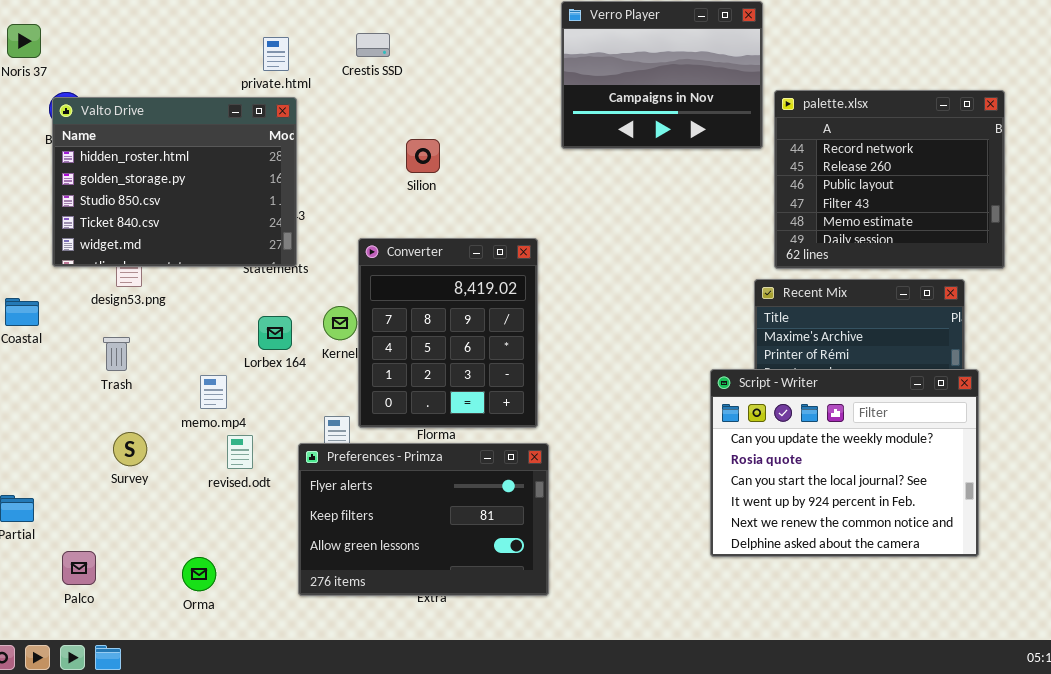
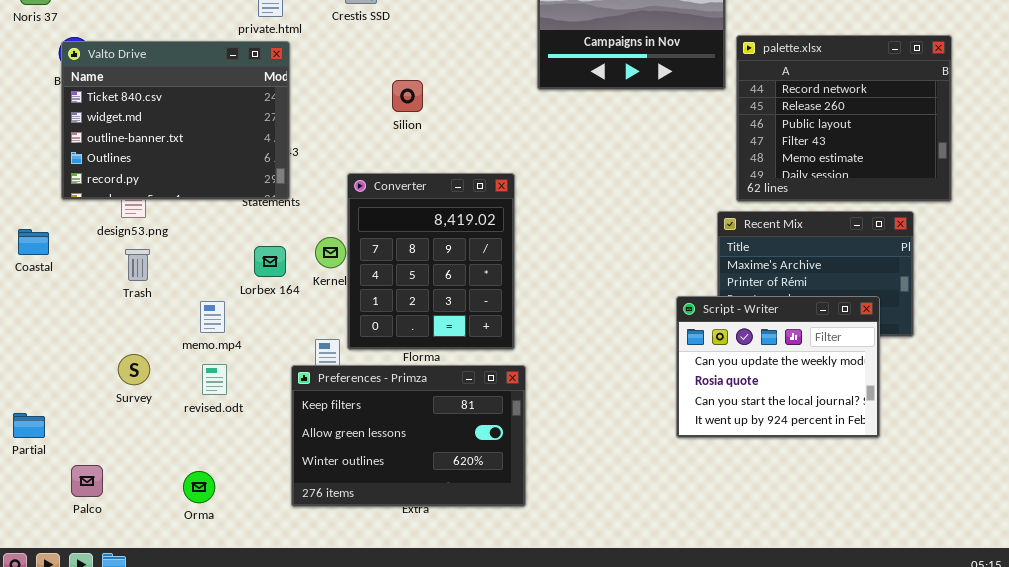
Valto Drive: [52,97,297,267] -> [61,41,290,200], scrolled down 3 rows
Trash: [103,337,130,371] -> [125,249,150,281], moved
Script - Writer: [710,369,979,557] -> [676,296,880,438], resized
revised.odt: [227,435,253,469] -> [202,364,227,395], moved
Preferences - Primza: [298,443,549,596] -> [291,365,526,507], scrolled down 1 row

